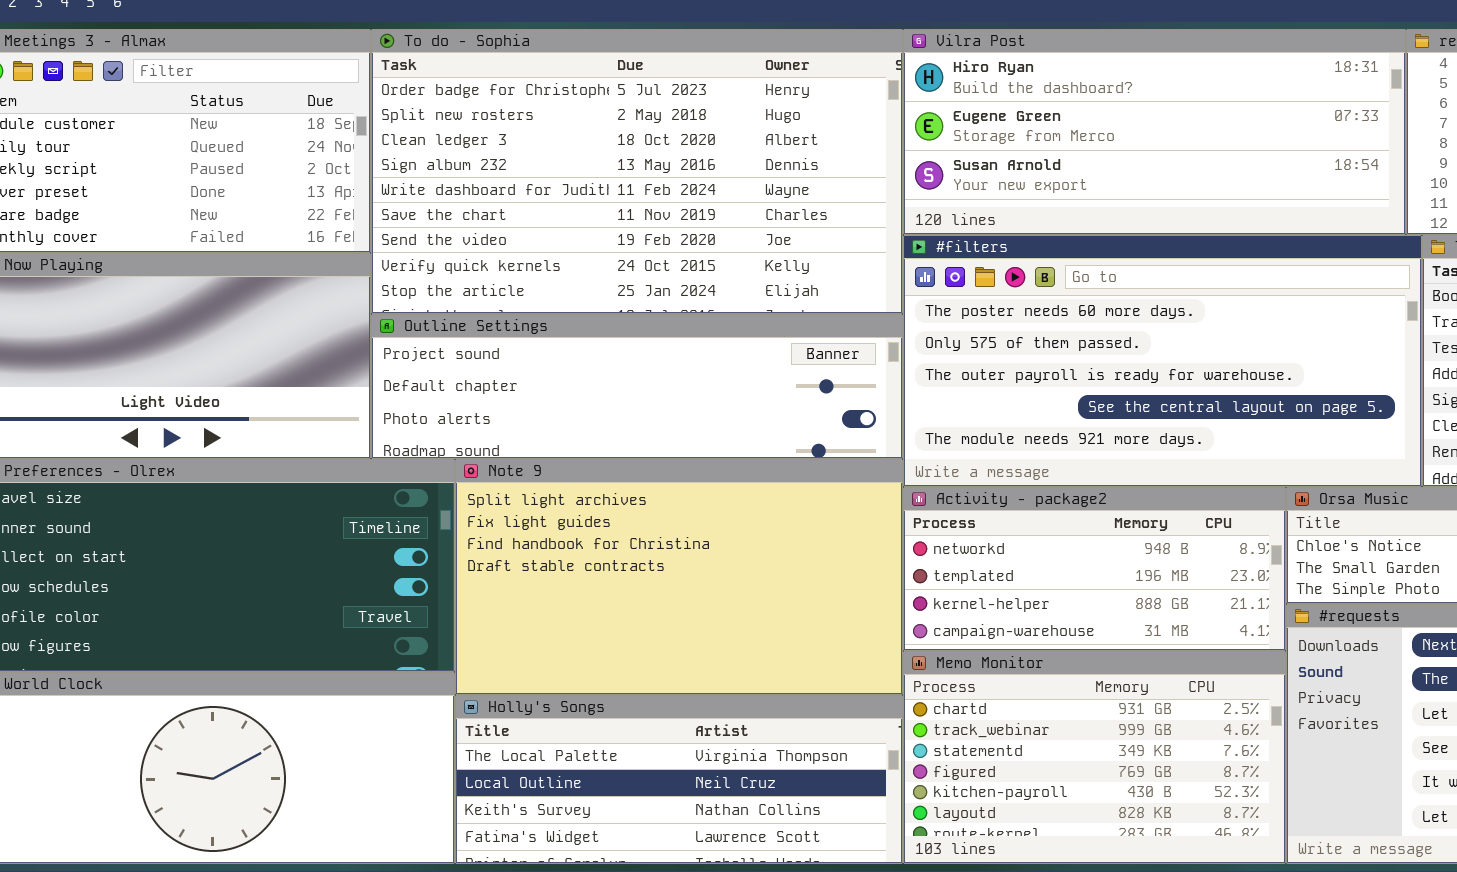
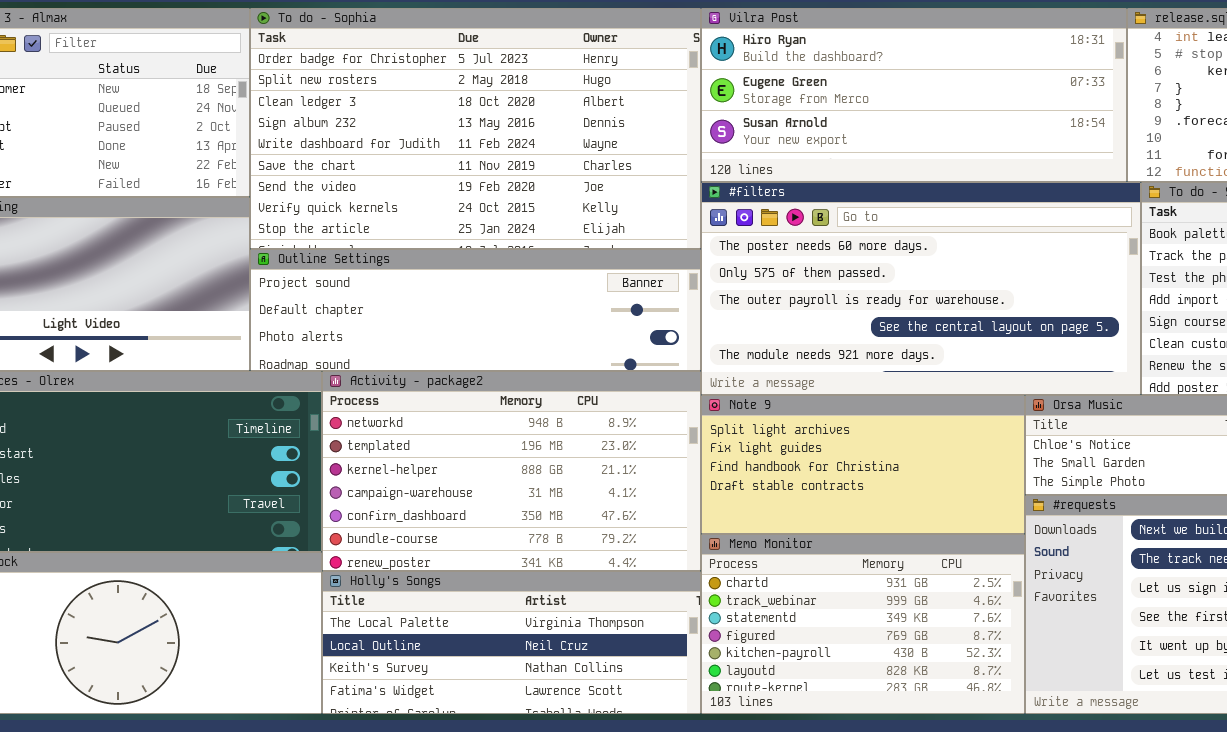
Note 9: [455,459,903,695] -> [701,395,1025,534], moved, resized
Activity - package2: [903,487,1286,651] -> [322,371,701,571], moved, resized

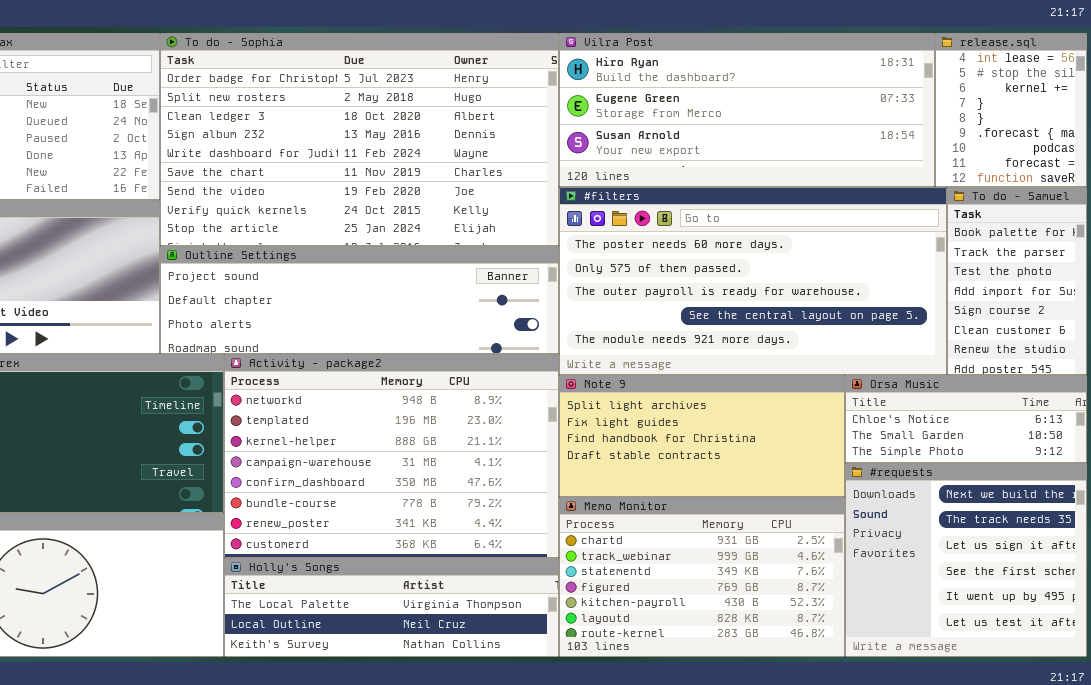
Activity - package2: [322,371,701,571] -> [224,354,559,558], resized
Holly's Songs: [322,571,701,714] -> [224,558,559,657], resized

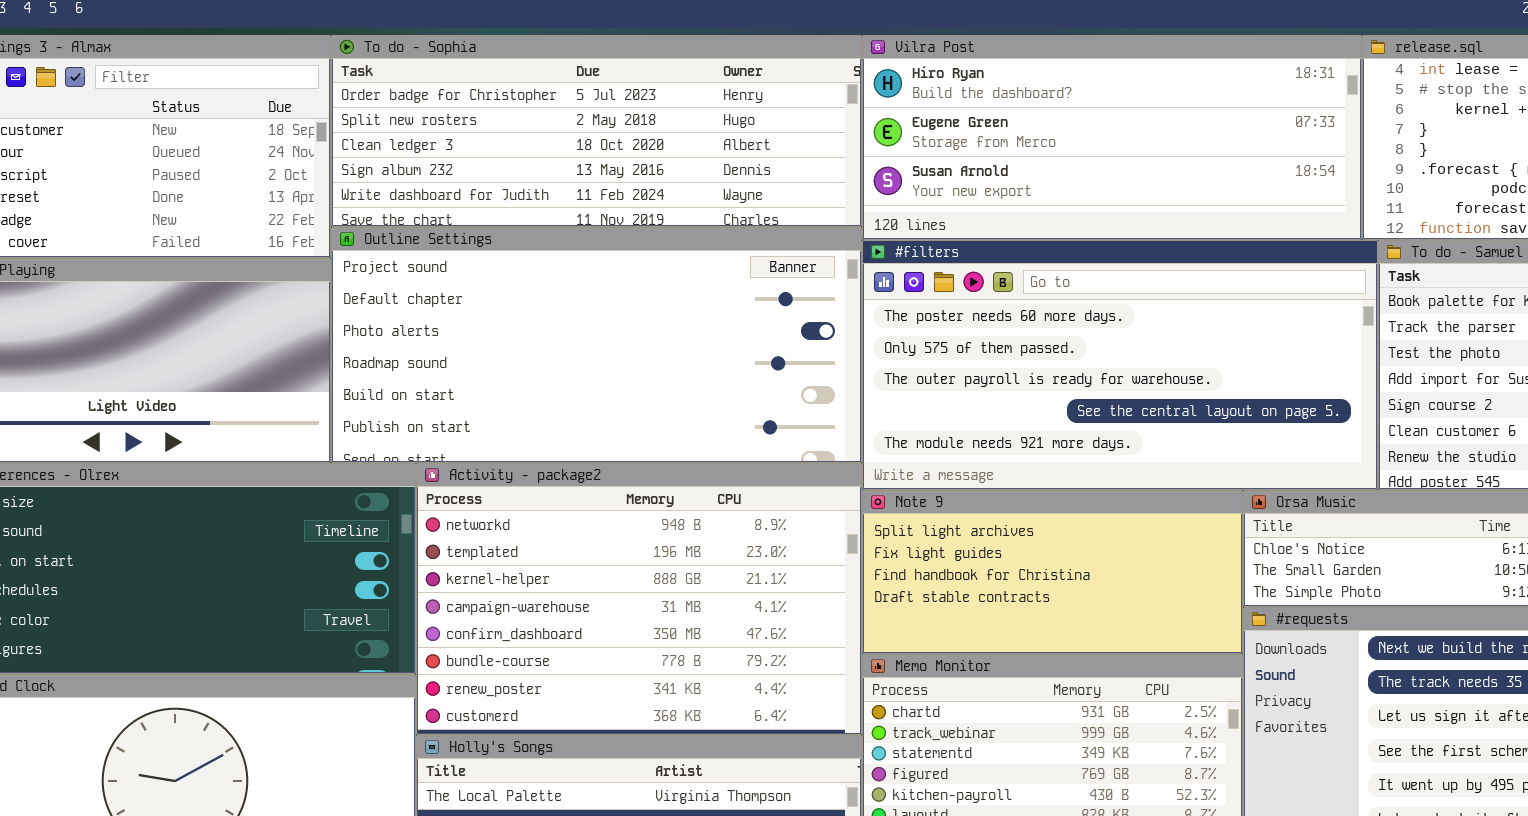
To do - Sophia: [160,33,559,246] -> [331,35,862,227], resized
Outline Settings: [160,246,559,354] -> [331,227,862,463], resized

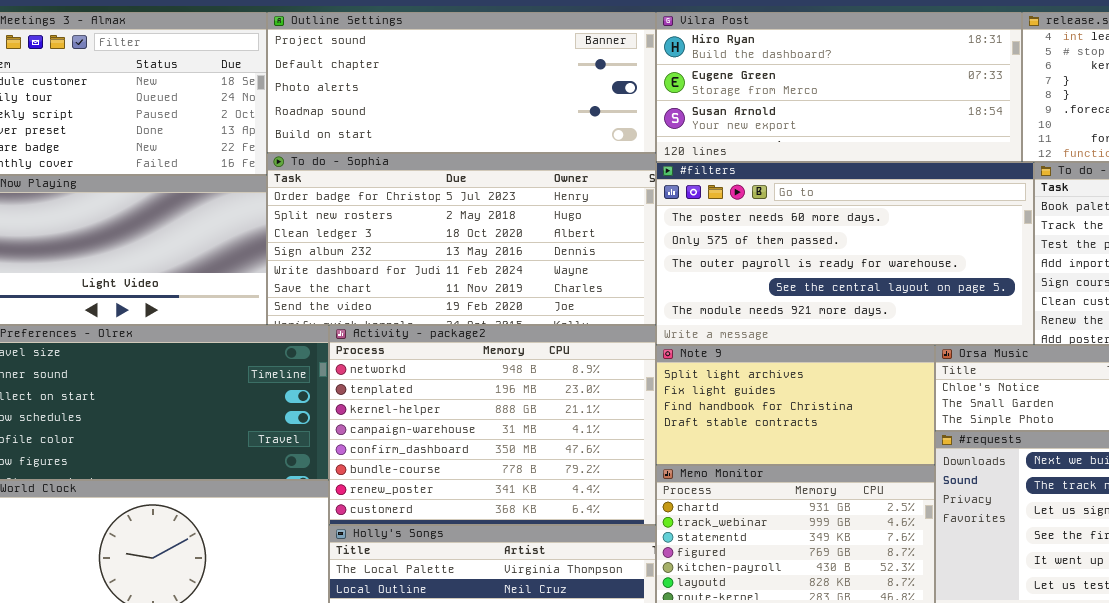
To do - Sophia: [331,35,862,227] -> [267,153,656,325], moved, resized
Outline Settings: [331,227,862,463] -> [267,12,656,153], moved, resized

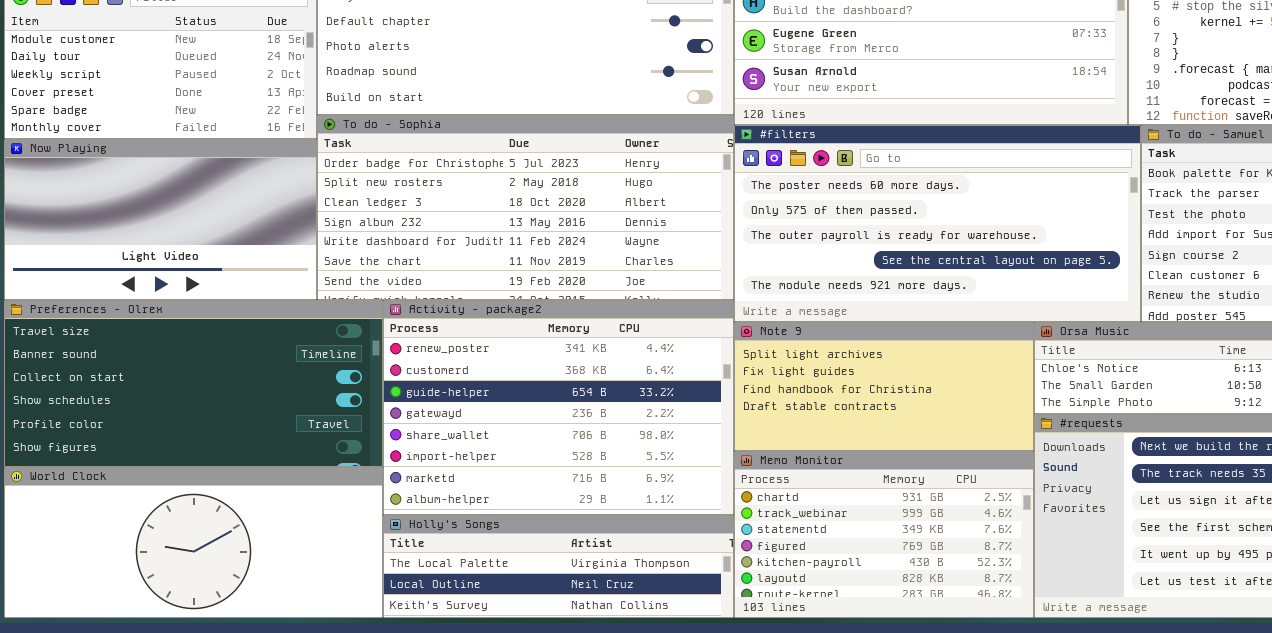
Activity - package2: [329,325,656,525] -> [383,300,734,515], scrolled down 6 rows

